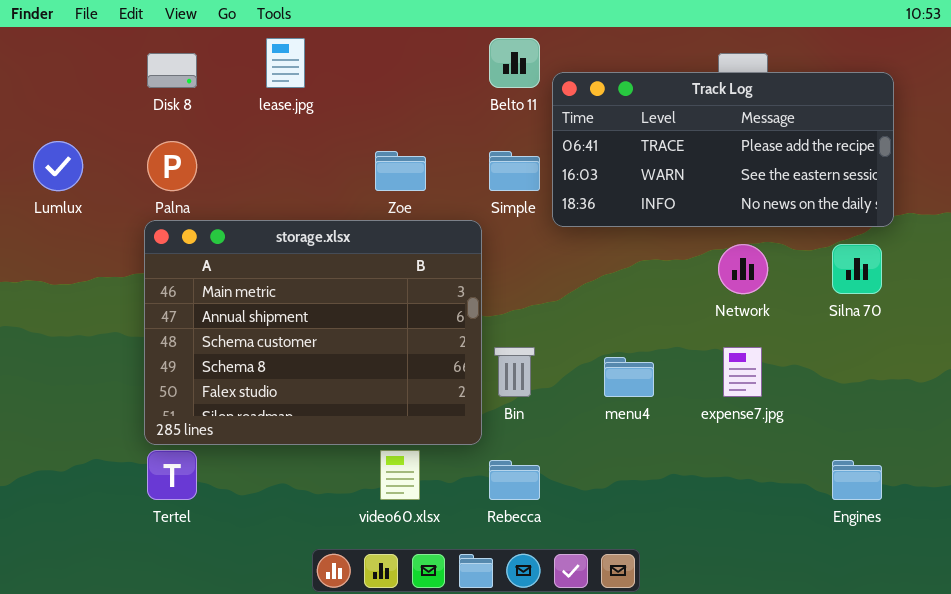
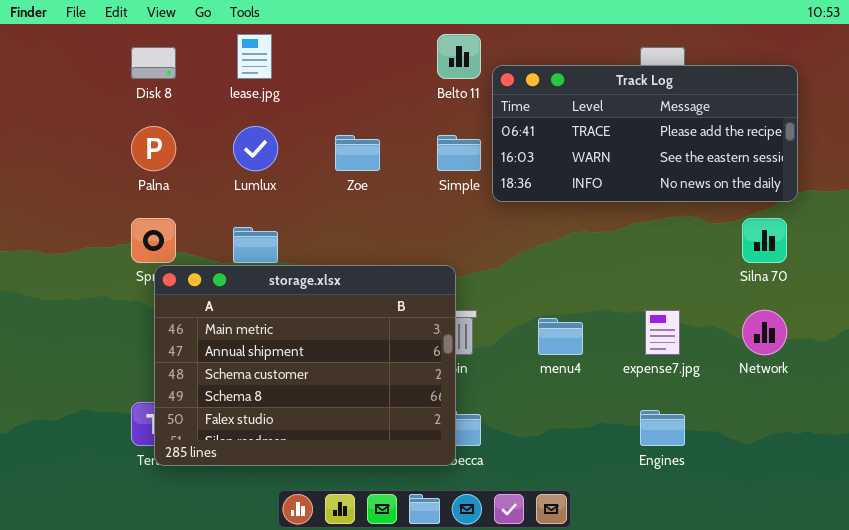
Lumlux: [33,141,83,191] -> [233,126,278,171], moved
storage.xlsx: [144,220,482,445] -> [154,265,456,466], moved
Network: [718,244,768,294] -> [742,310,787,355], moved
Engines: [832,460,882,500] -> [640,410,685,446], moved

